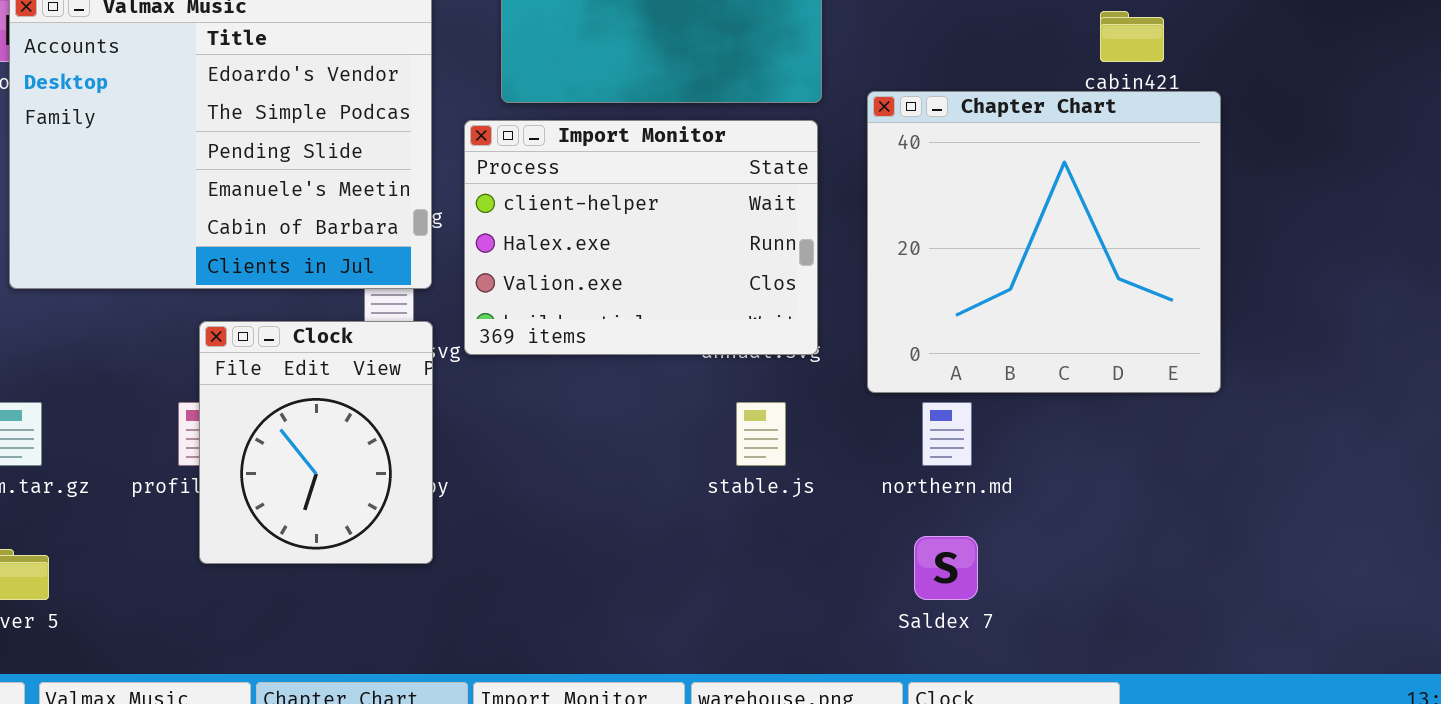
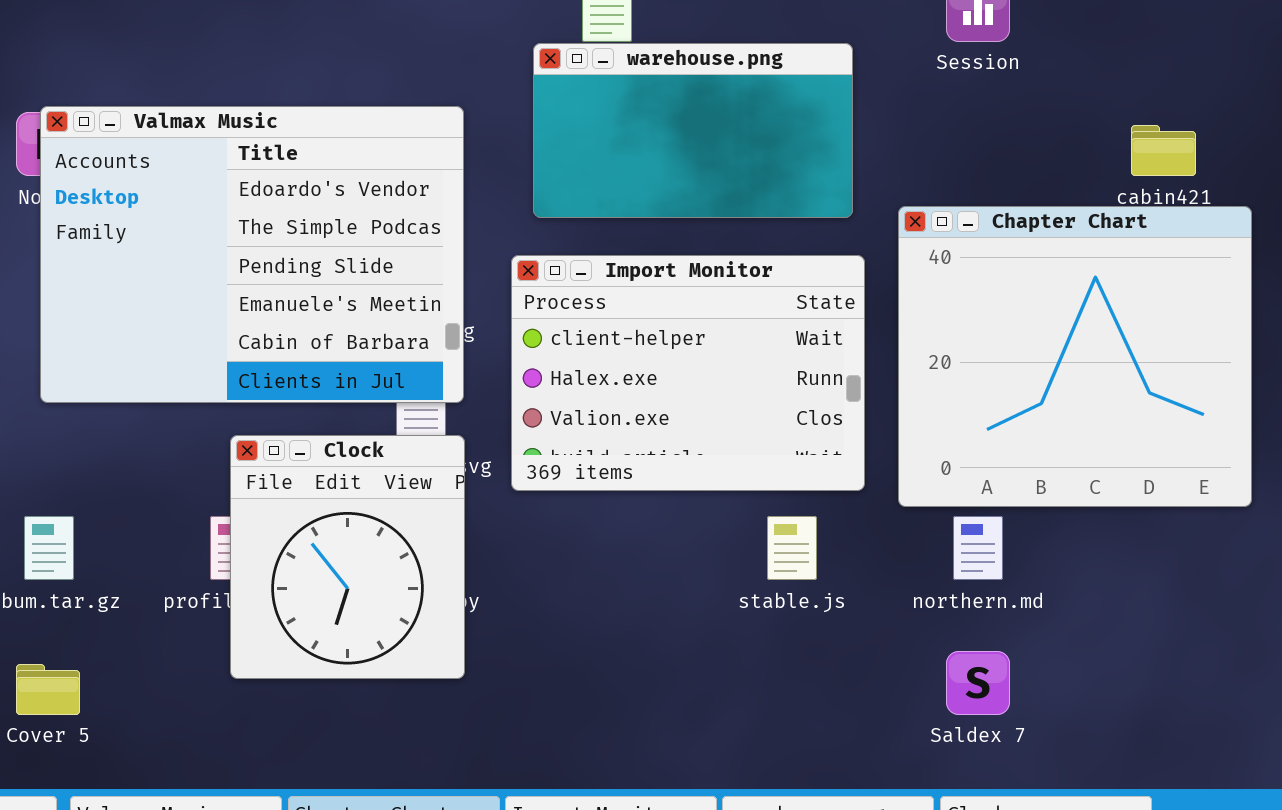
Import Monitor: [464,120,818,355] -> [511,255,865,491], moved

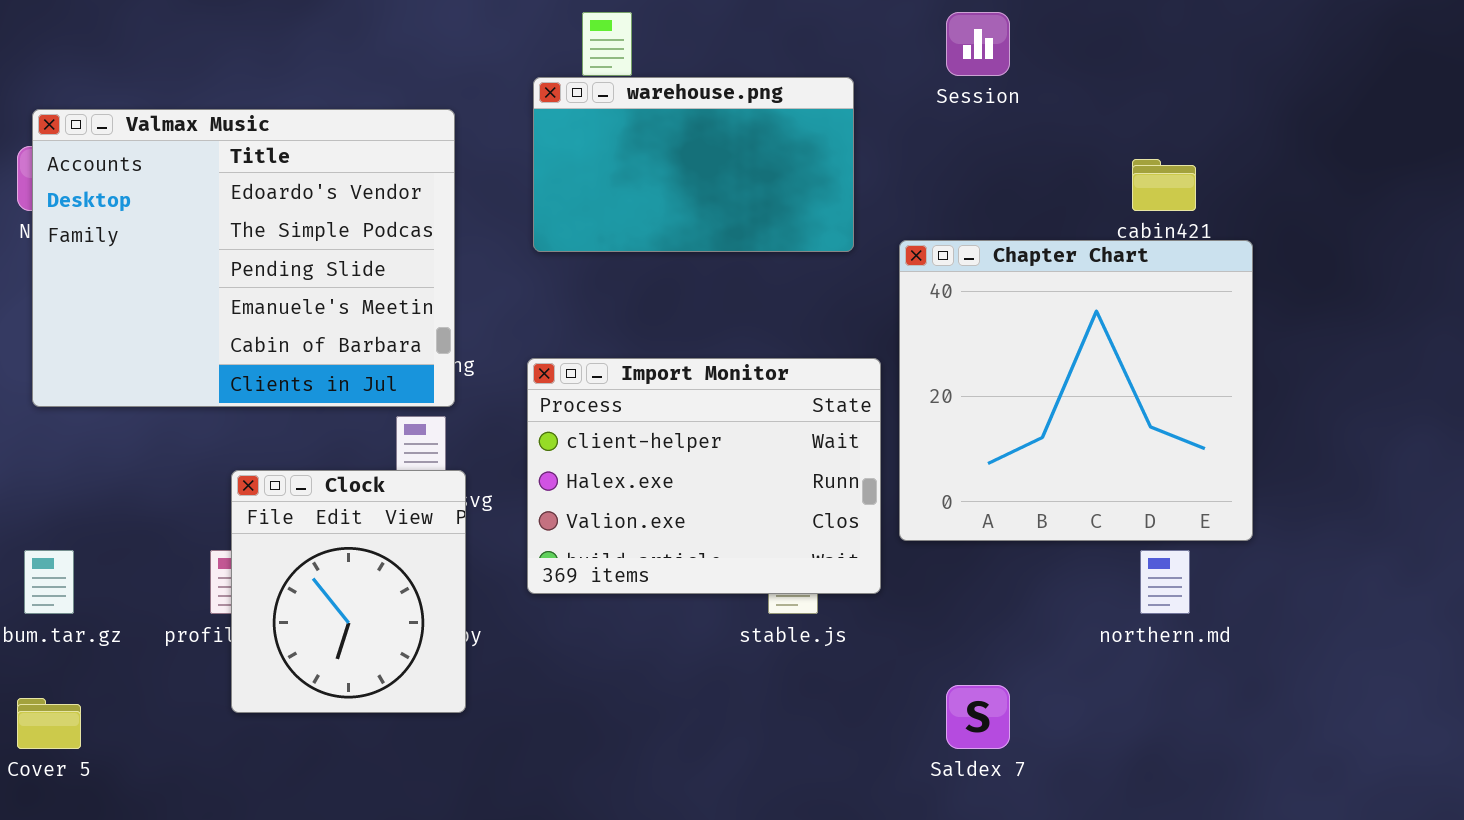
Valmax Music: [40,106,464,403] -> [32,109,455,407], moved
Import Monitor: [511,255,865,491] -> [527,358,881,594], moved
northern.md: [953,516,1003,580] -> [1140,550,1190,614], moved

